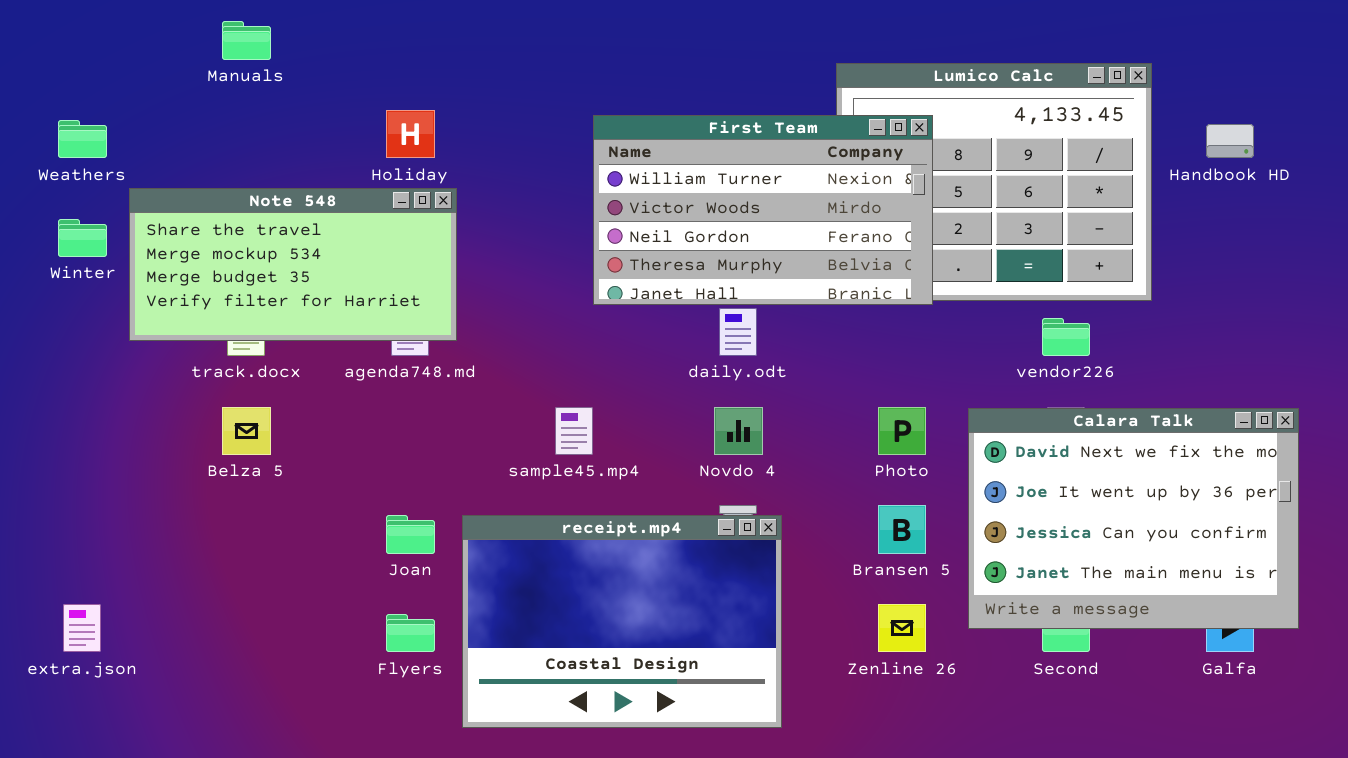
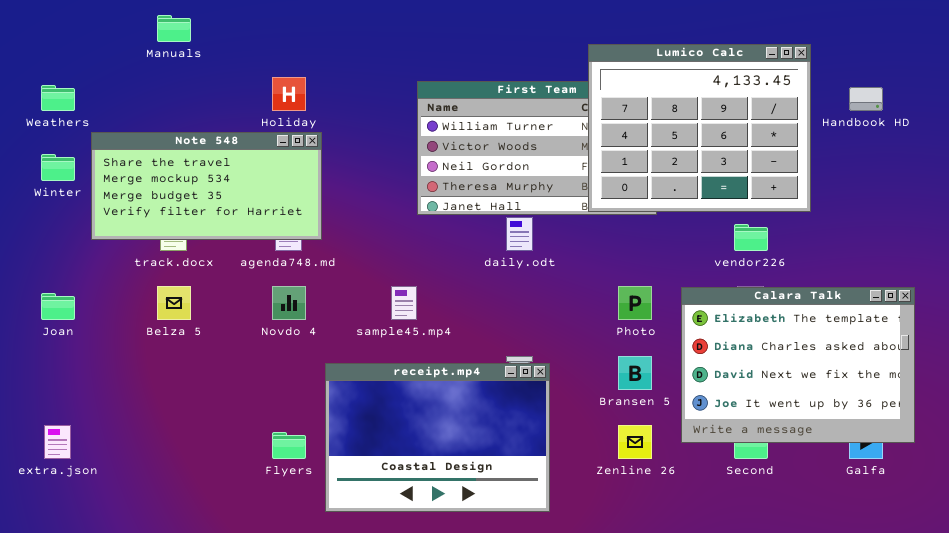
Lumico Calc: [836,63,1152,301] -> [588,44,811,212], raised
Novdo 4: [714,407,763,455] -> [272,286,306,320], moved
Calara Talk: [968,408,1299,629] -> [681,287,915,443], scrolled up 2 rows
Joan: [386,515,435,554] -> [41,293,75,320], moved

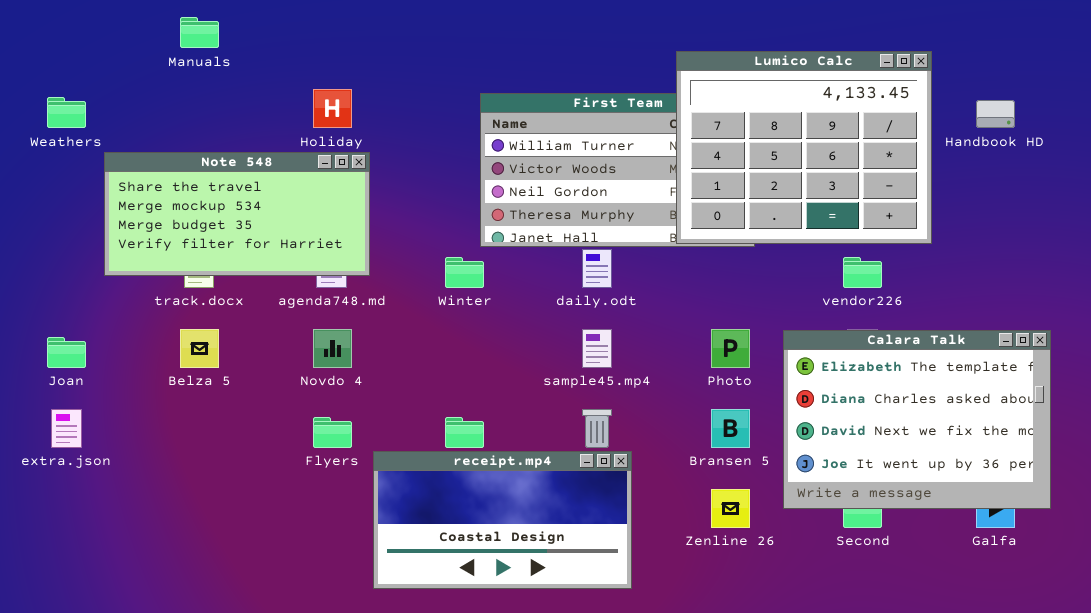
Winter: [41,154,75,181] -> [445,257,484,288], moved
sample45.mp4: [391,286,417,320] -> [582,329,612,368], moved
receipt.mp4: [325,363,550,512] -> [373,451,632,589], resized
extra.json: [44,425,71,459] -> [51,409,82,448], moved
Flyers: [272,432,306,459] -> [313,417,352,448], moved

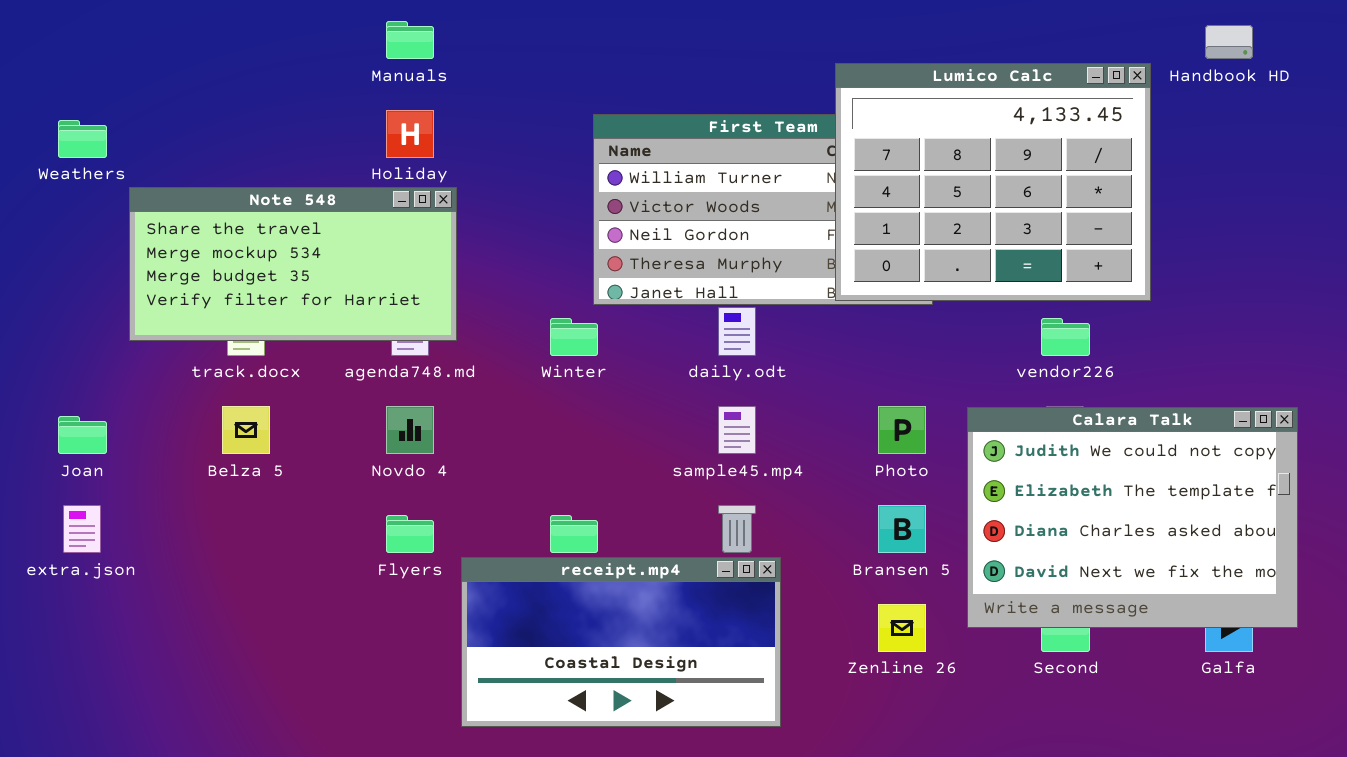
Manuals: [180,17,219,48] -> [386,21,434,59], moved
Handbook HD: [976,100,1015,128] -> [1205,25,1253,59], moved
Calara Talk: [783,330,1051,509] -> [967,407,1298,628], scrolled up 1 row

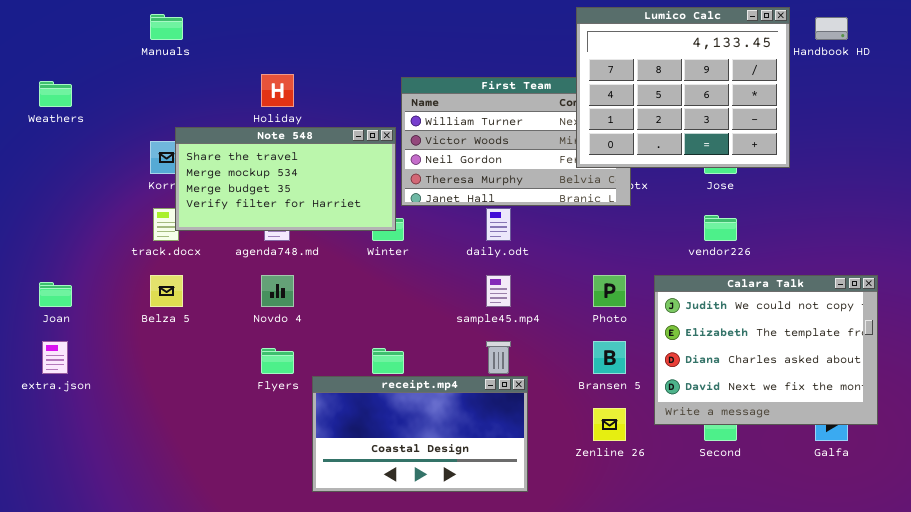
Manuals: [386,21,434,59] -> [150,14,183,40], moved
Lumico Calc: [835,63,1151,301] -> [576,7,790,168], moved
Note 548: [129,187,457,341] -> [175,127,396,231], moved

